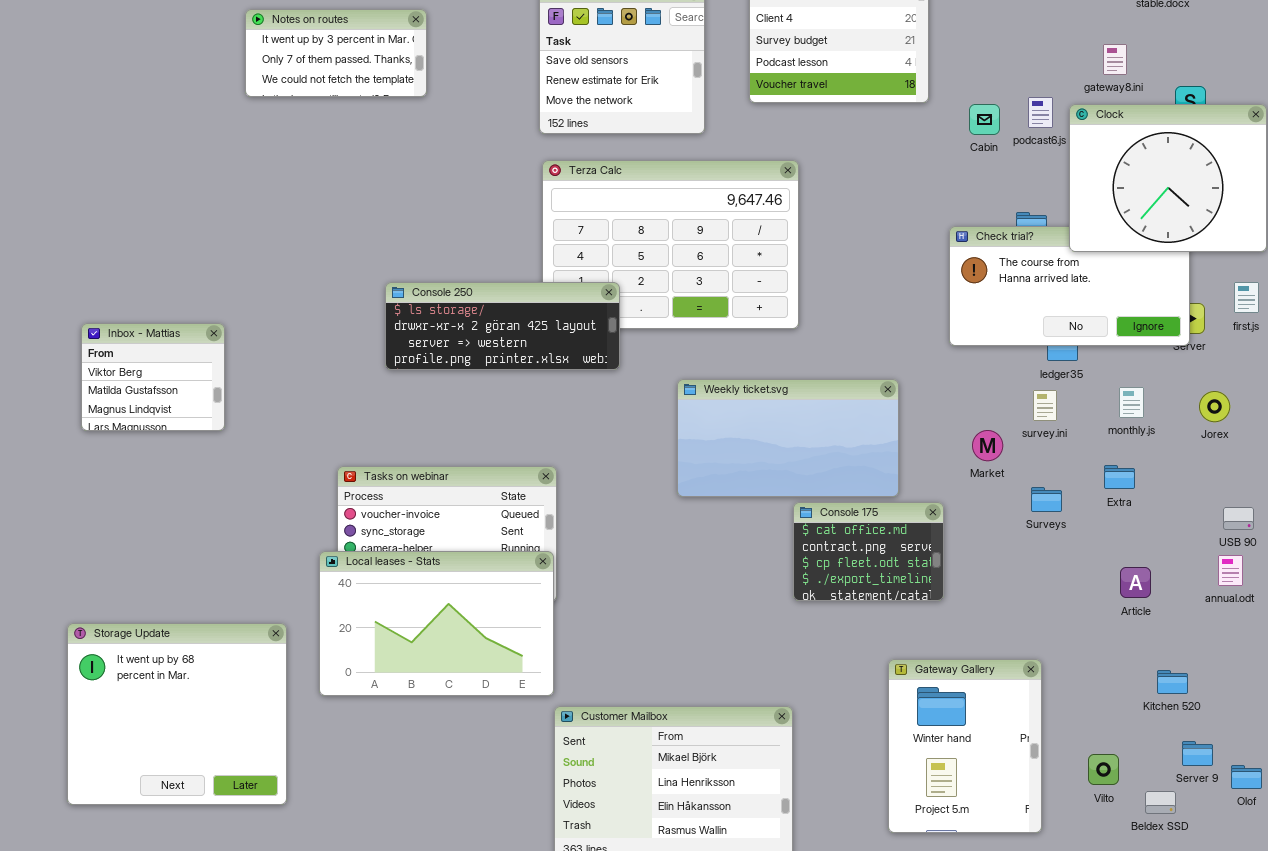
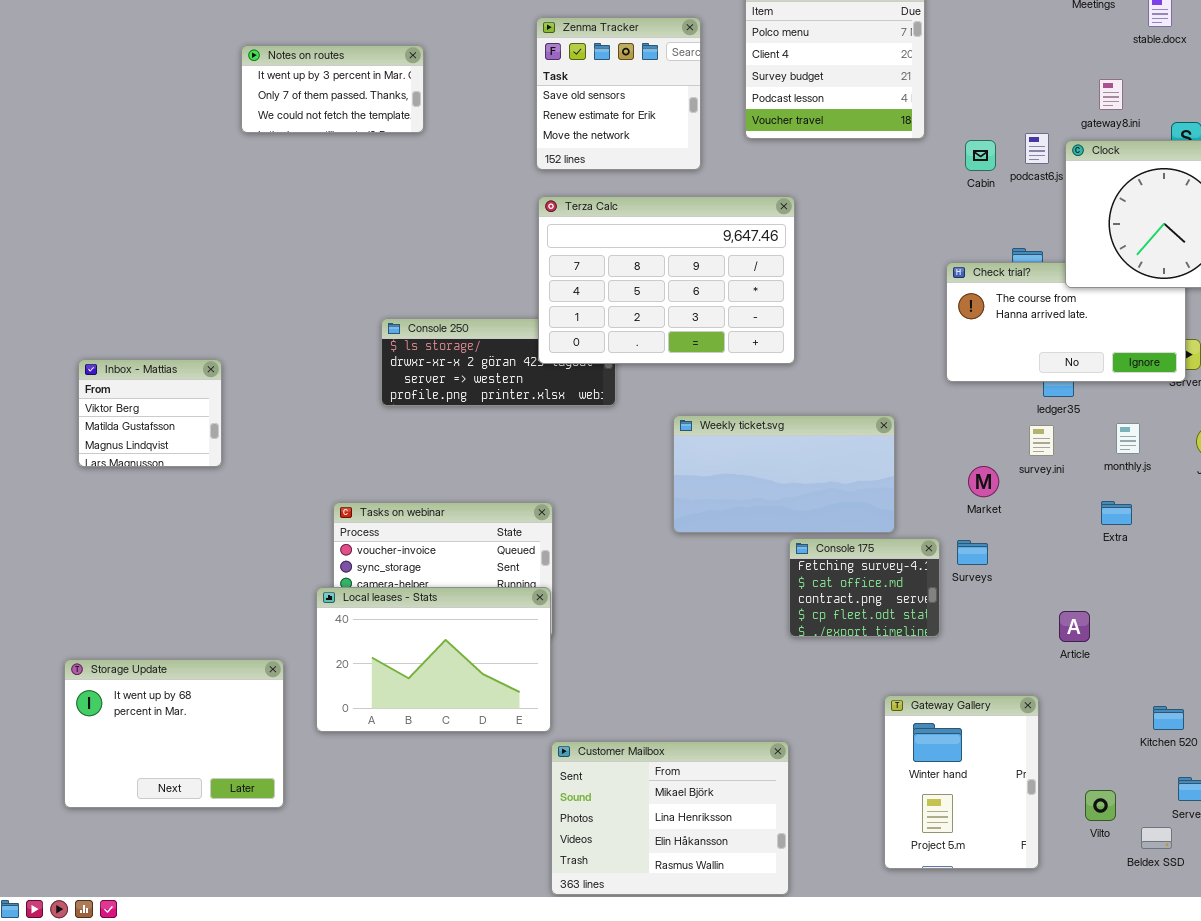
Terza Calc: [542,160,799,329] -> [538,196,795,364], raised
Surveys: [1031,487,1062,512] -> [957,540,988,565], moved
Console 175: [793,502,944,601] -> [789,538,940,637], scrolled up 1 row
Article: [1120,567,1151,598] -> [1059,611,1090,642], moved
Storage Update: [67,623,287,805] -> [64,659,284,808], resized

